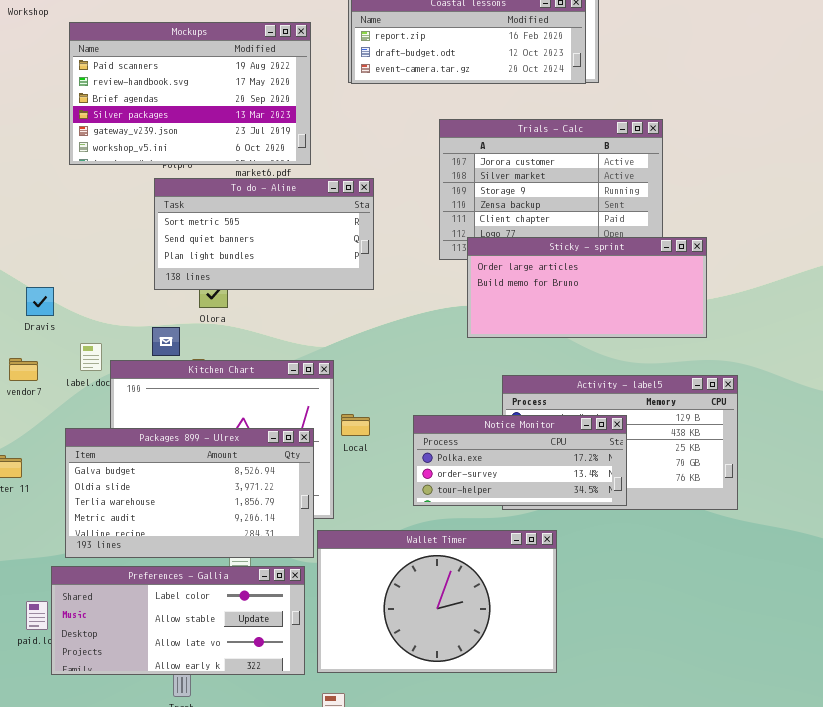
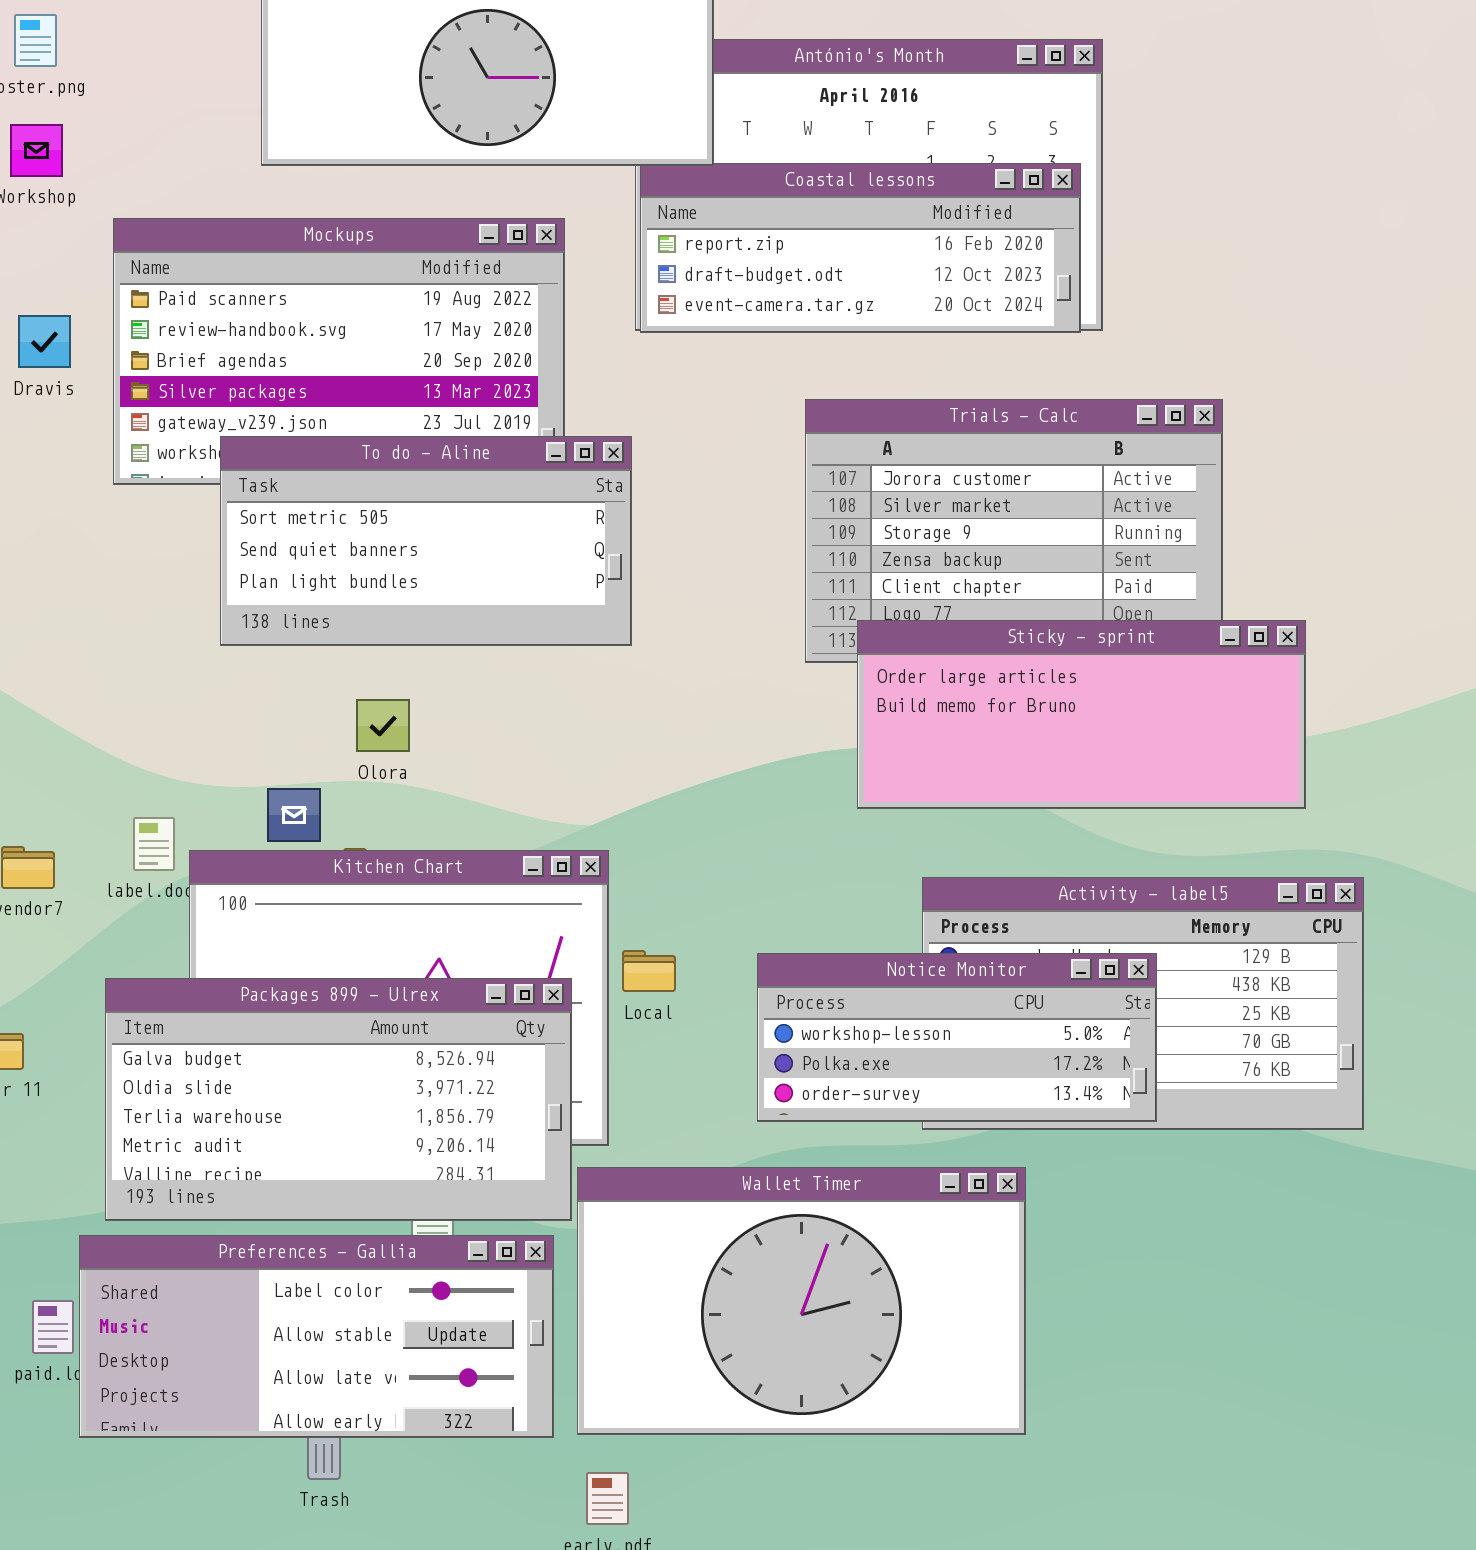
To do - Aline: [154,178,374,290] -> [220,436,632,646], moved
Dravis: [26,287,54,316] -> [18,315,71,368], moved
Notice Monitor: [413,415,627,506] -> [757,953,1157,1122], scrolled up 1 row

